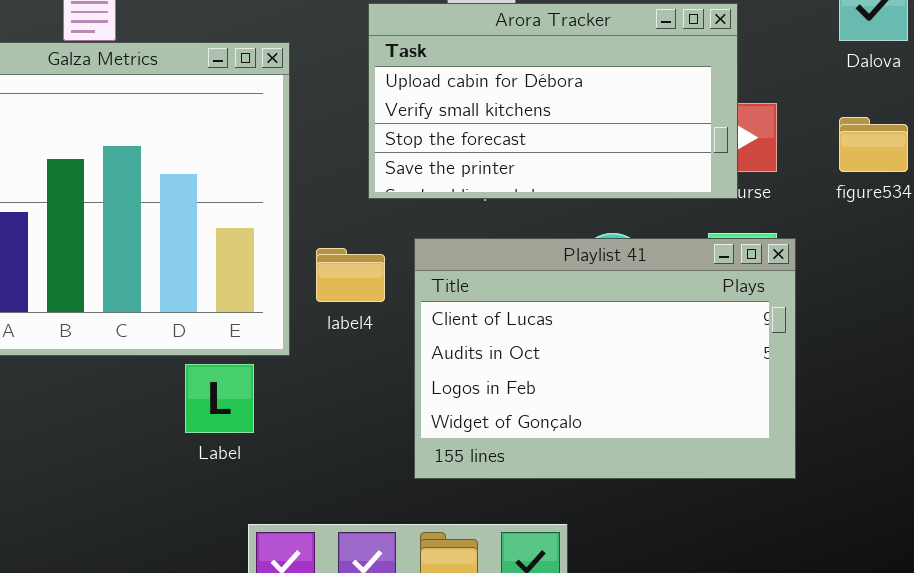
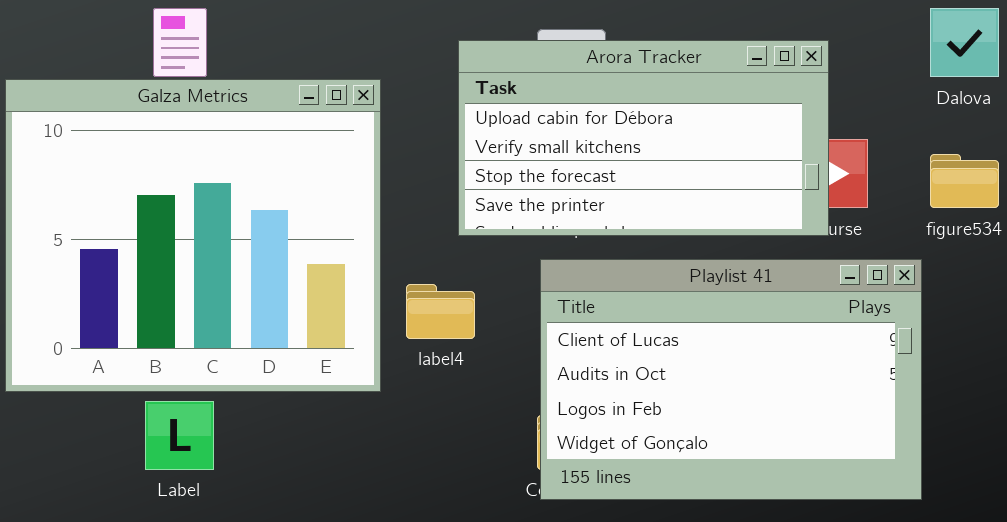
Playlist 41: [414,238,796,479] -> [540,259,922,500], moved
Label: [185,364,254,433] -> [145,401,214,470], moved

